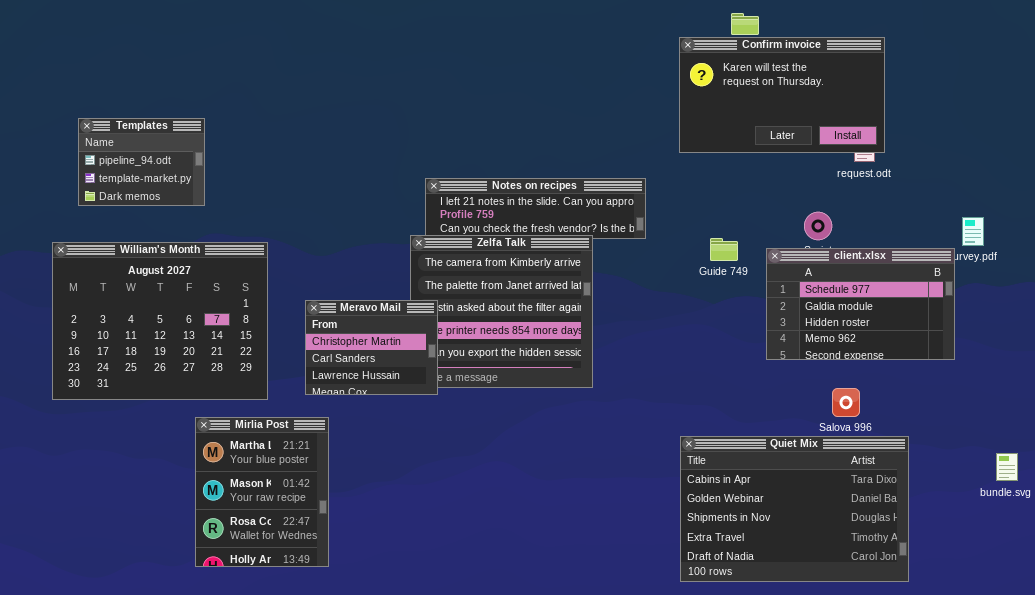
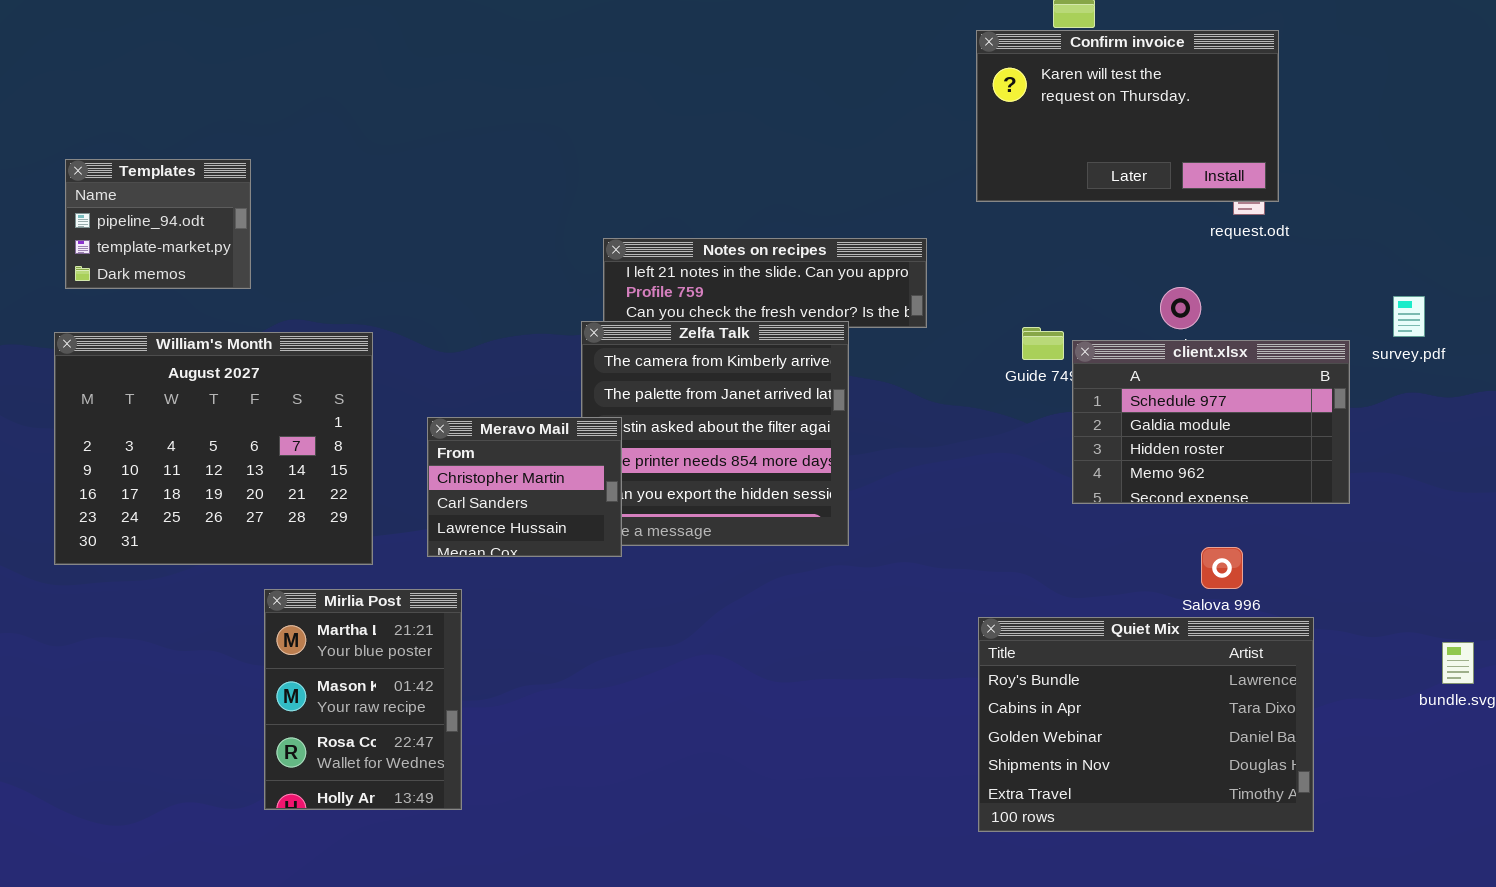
Templates: [78,118,205,206] -> [65,159,251,289], moved
client.xlsx: [766,248,955,360] -> [1072,340,1350,504], moved
Quiet Mix: [680,436,909,582] -> [978,617,1314,832], scrolled up 1 row

